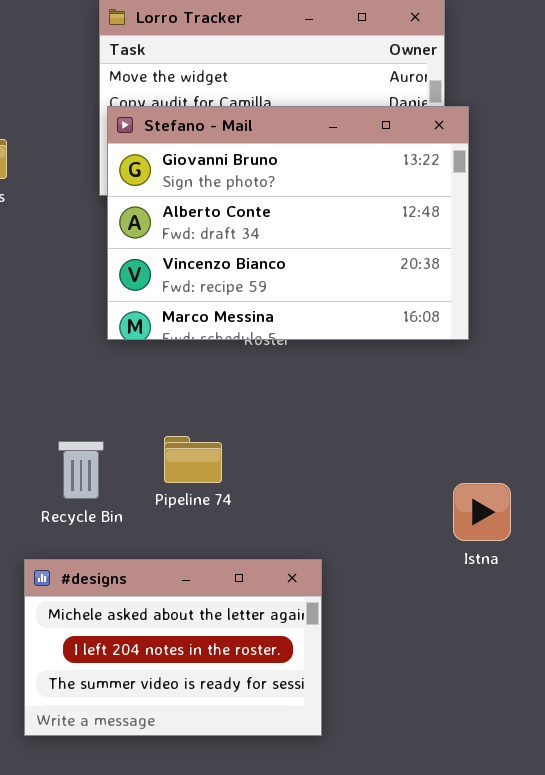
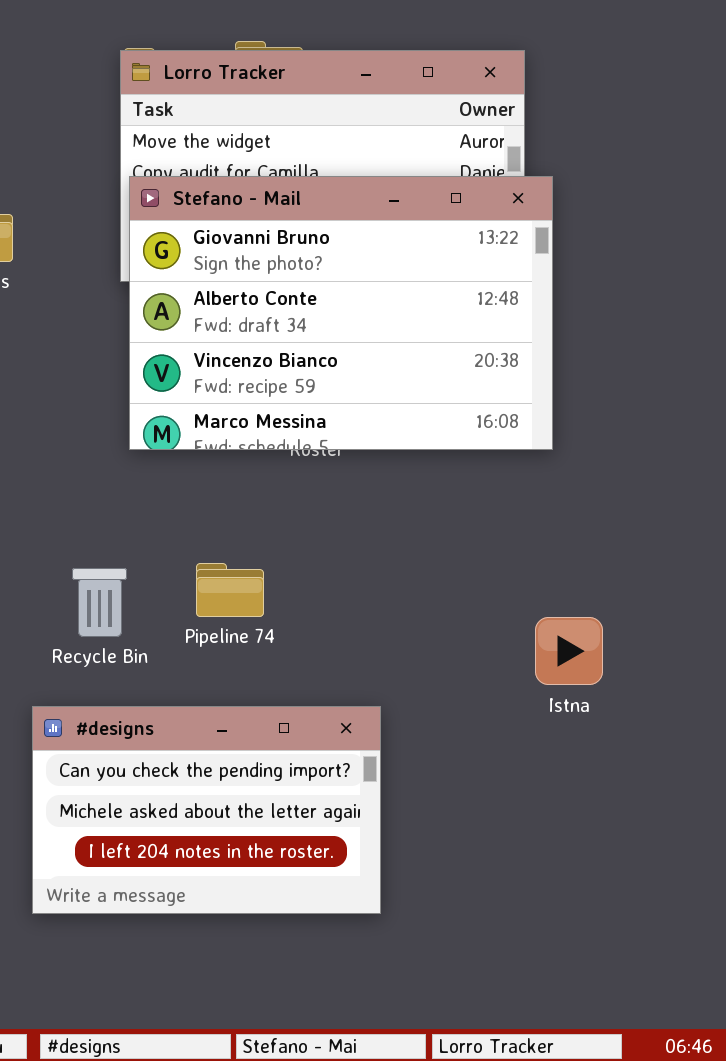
#designs: [24,559,322,736] -> [32,706,381,914], scrolled up 1 row

